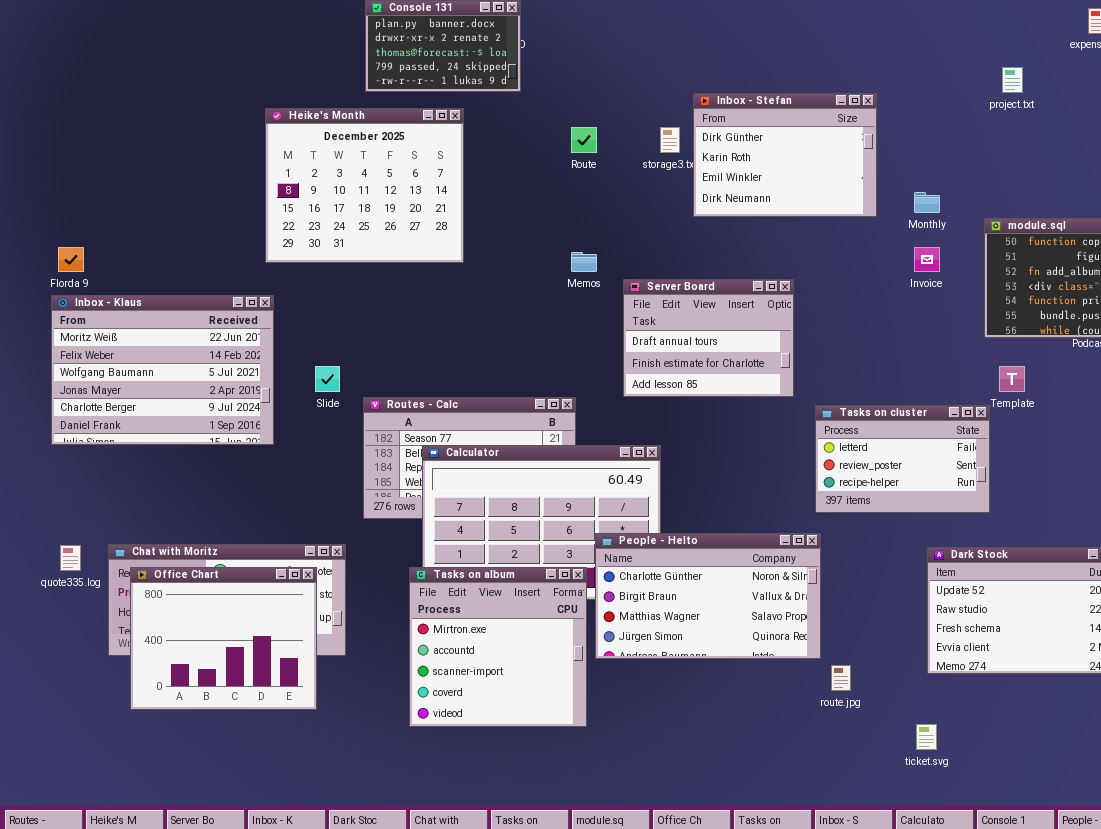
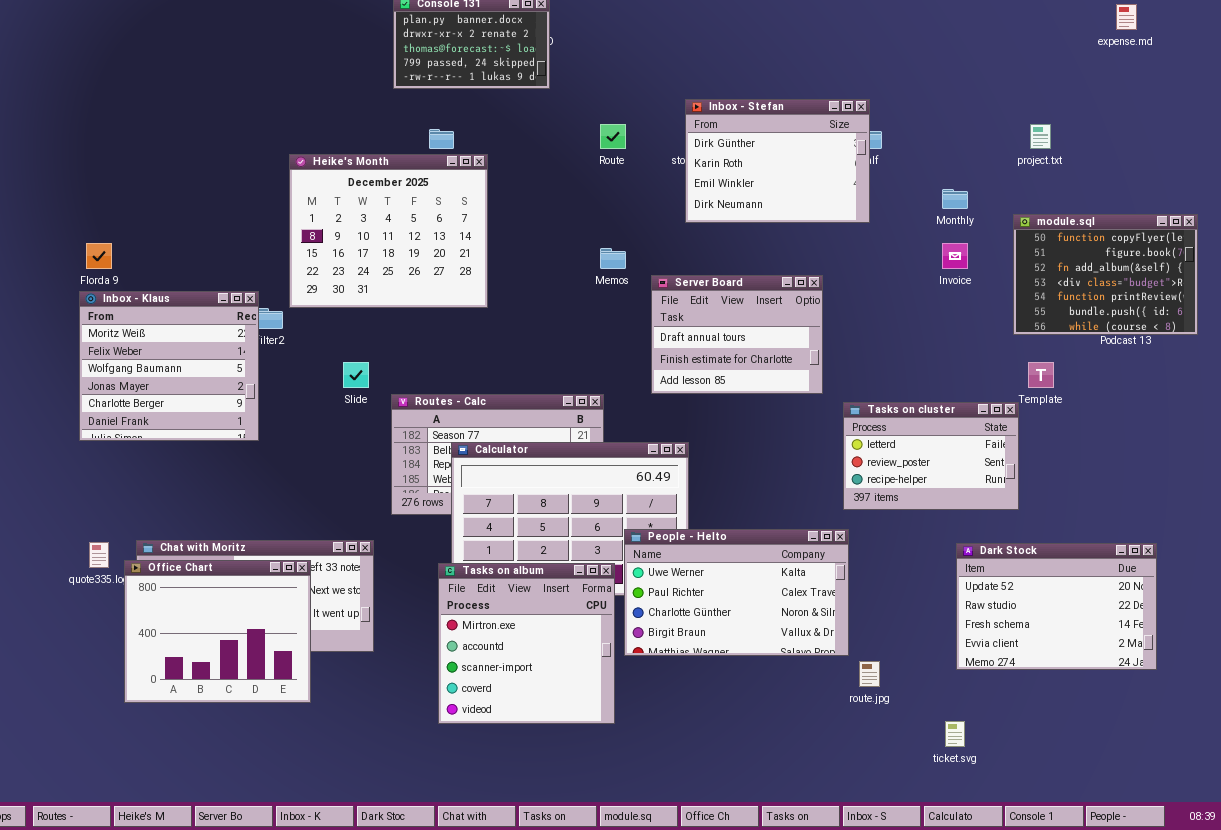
project.txt: [1002,67,1023,93] -> [1030,124,1051,149], moved
Inbox - Stefan: [693,93,877,217] -> [685,99,870,223], moved
Heike's Month: [265,108,464,263] -> [289,154,488,308], moved
Inbox - Klaus: [51,295,274,445] -> [79,291,259,441], resized
People - Helto: [595,533,821,659] -> [624,529,849,656], scrolled up 2 rows
Office Chart: [130,567,317,710] -> [124,560,311,703], moved

